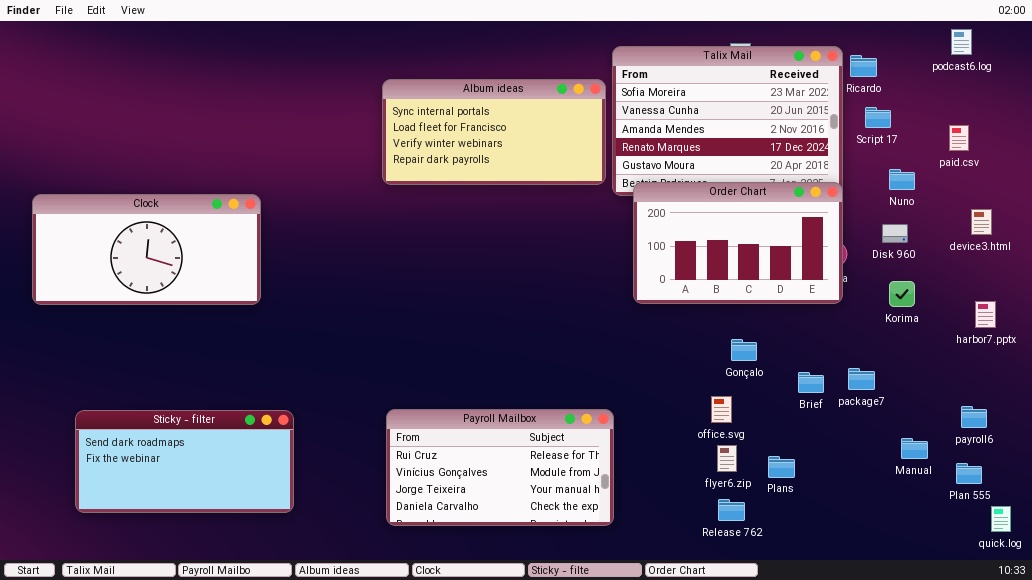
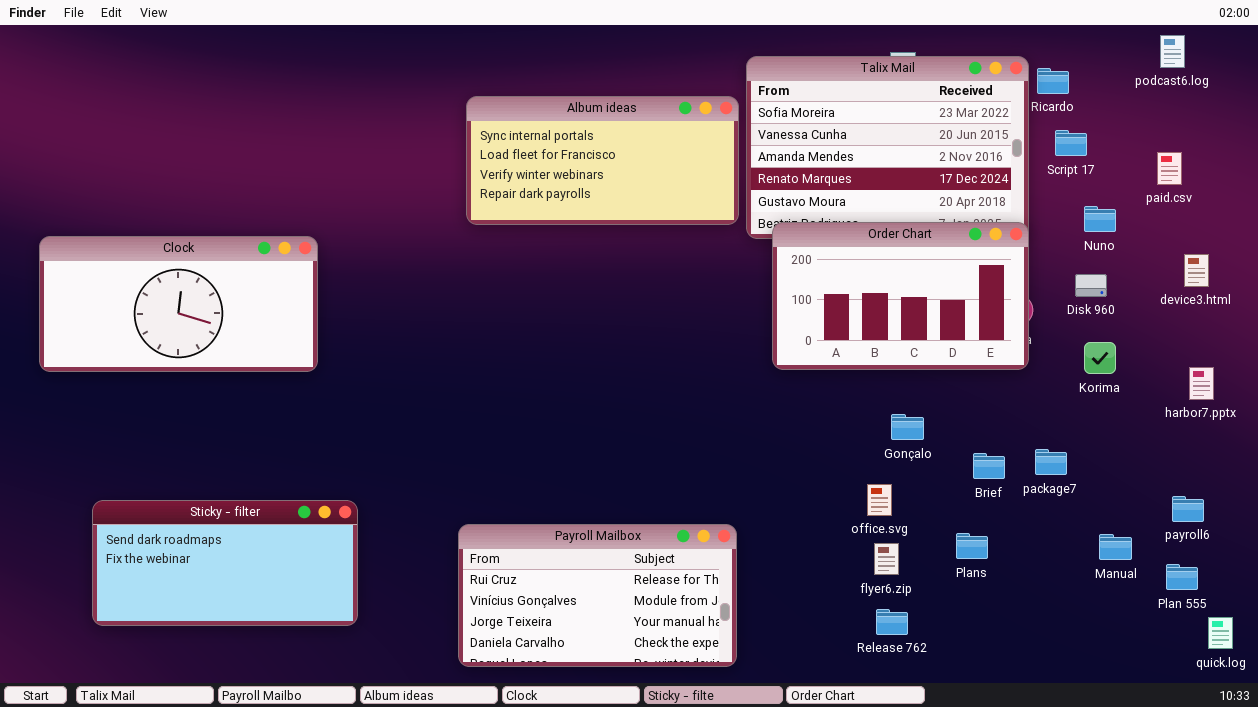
Payroll Mailbox: [386,409,614,526] -> [458,524,737,667], moved
Plans: [768,456,795,478] -> [956,533,988,559], moved

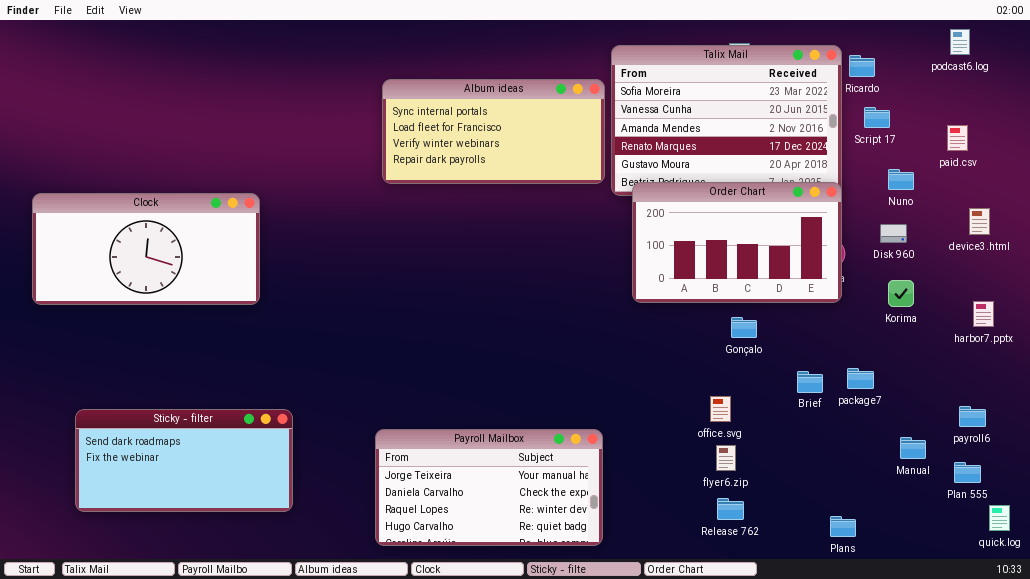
Gonçalo: [891,414,924,440] -> [731,317,757,338], moved
Payroll Mailbox: [458,524,737,667] -> [375,429,603,546], scrolled down 2 rows
Plans: [956,533,988,559] -> [830,516,856,537], moved

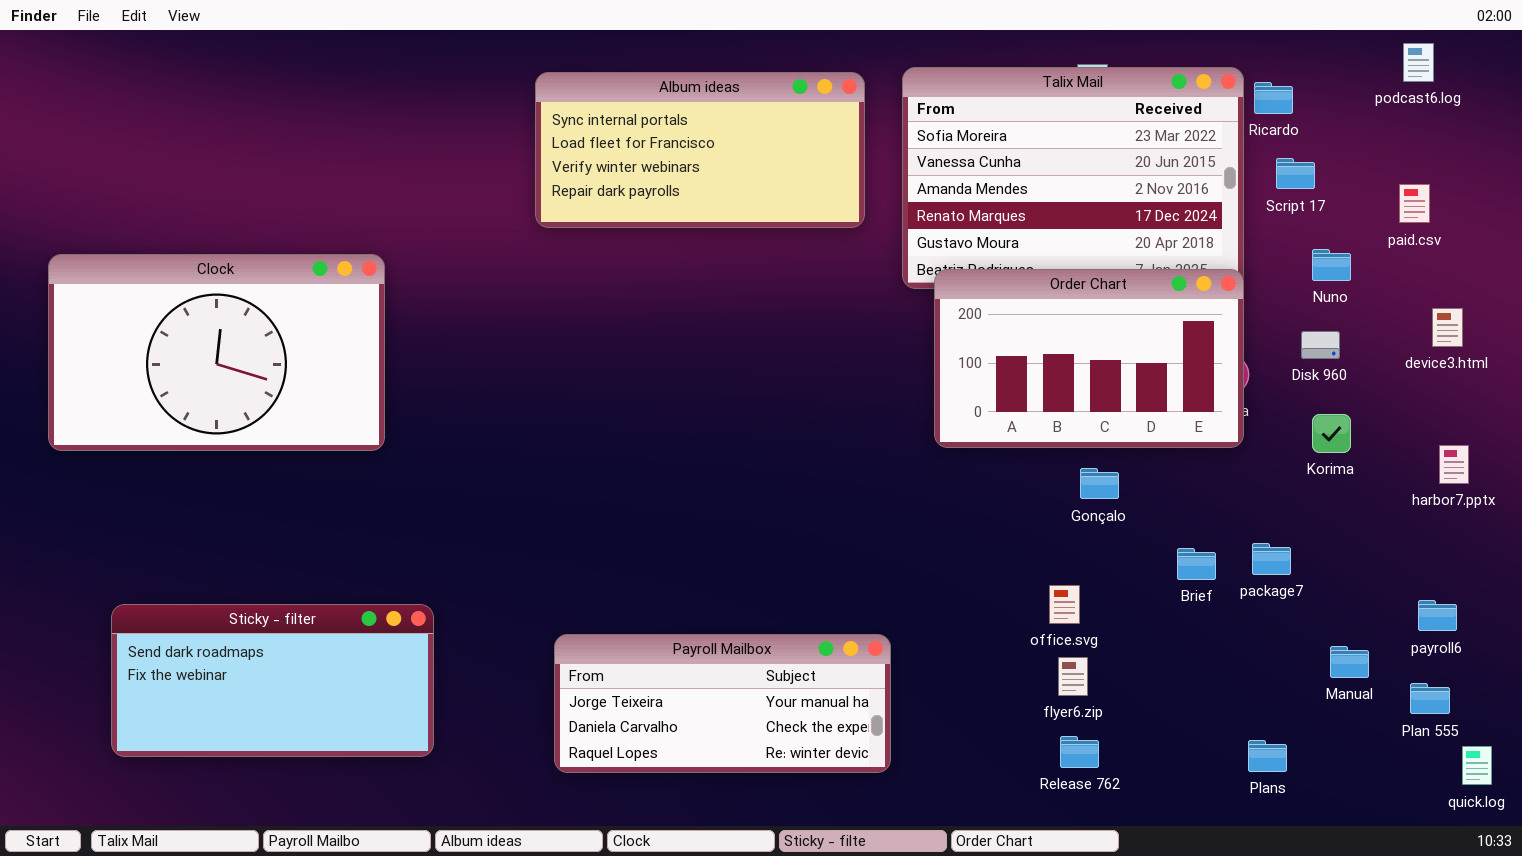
Album ideas: [382,79,605,184] -> [535,72,865,228], moved
Clock: [32,193,260,305] -> [48,254,385,451], resized
Payroll Mailbox: [375,429,603,546] -> [554,634,891,773], resized
Plans: [830,516,856,537] -> [1248,740,1287,772], moved

